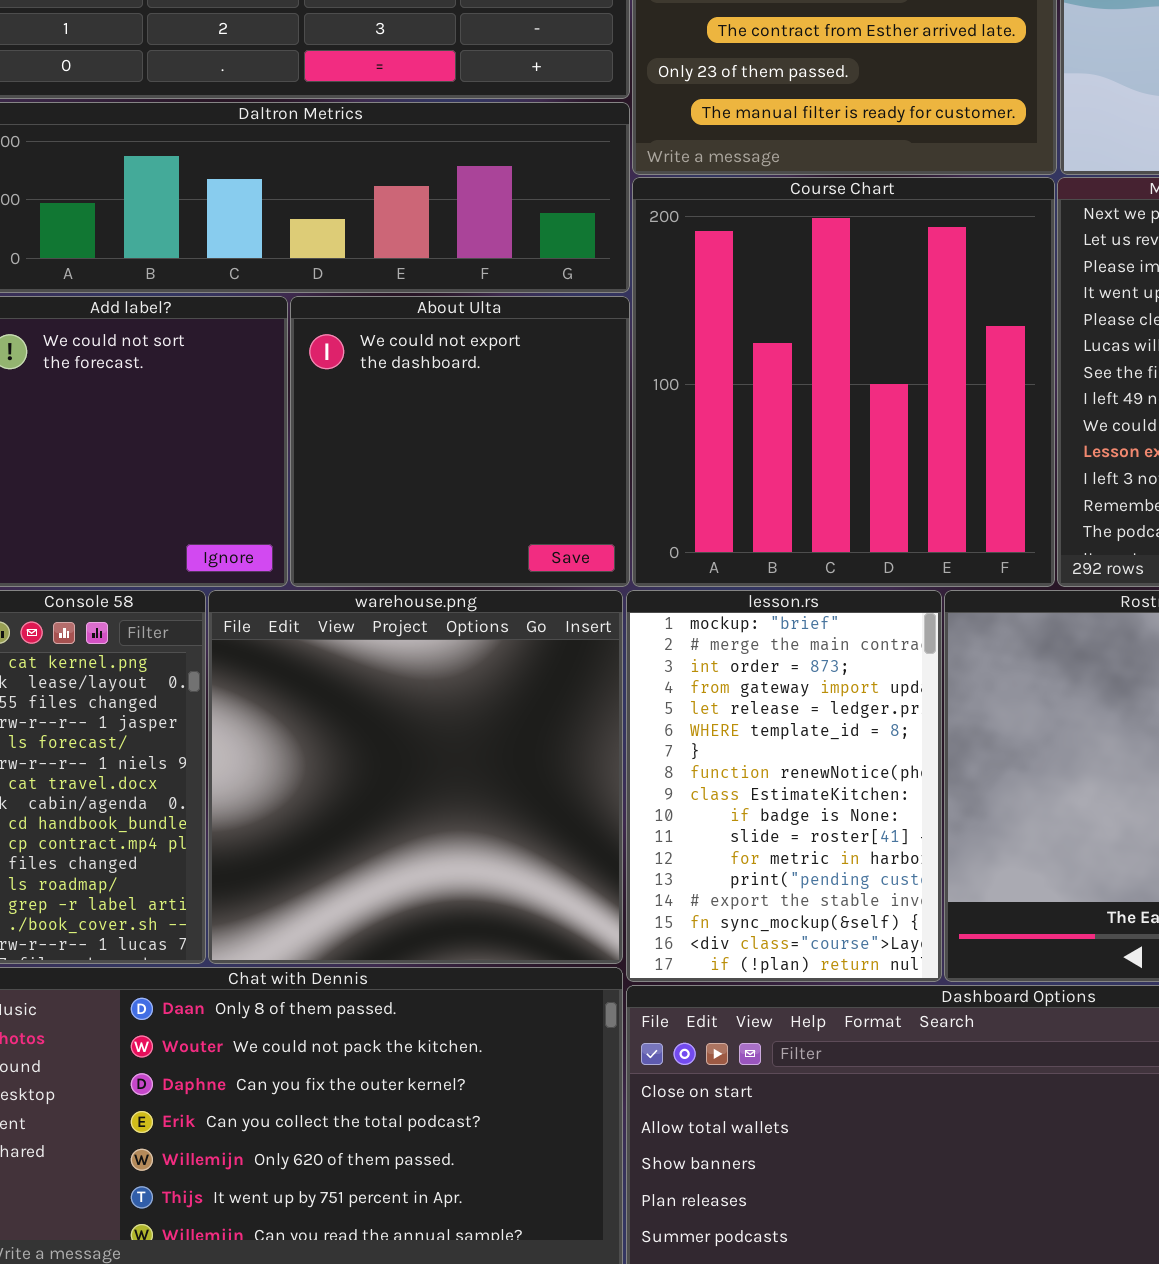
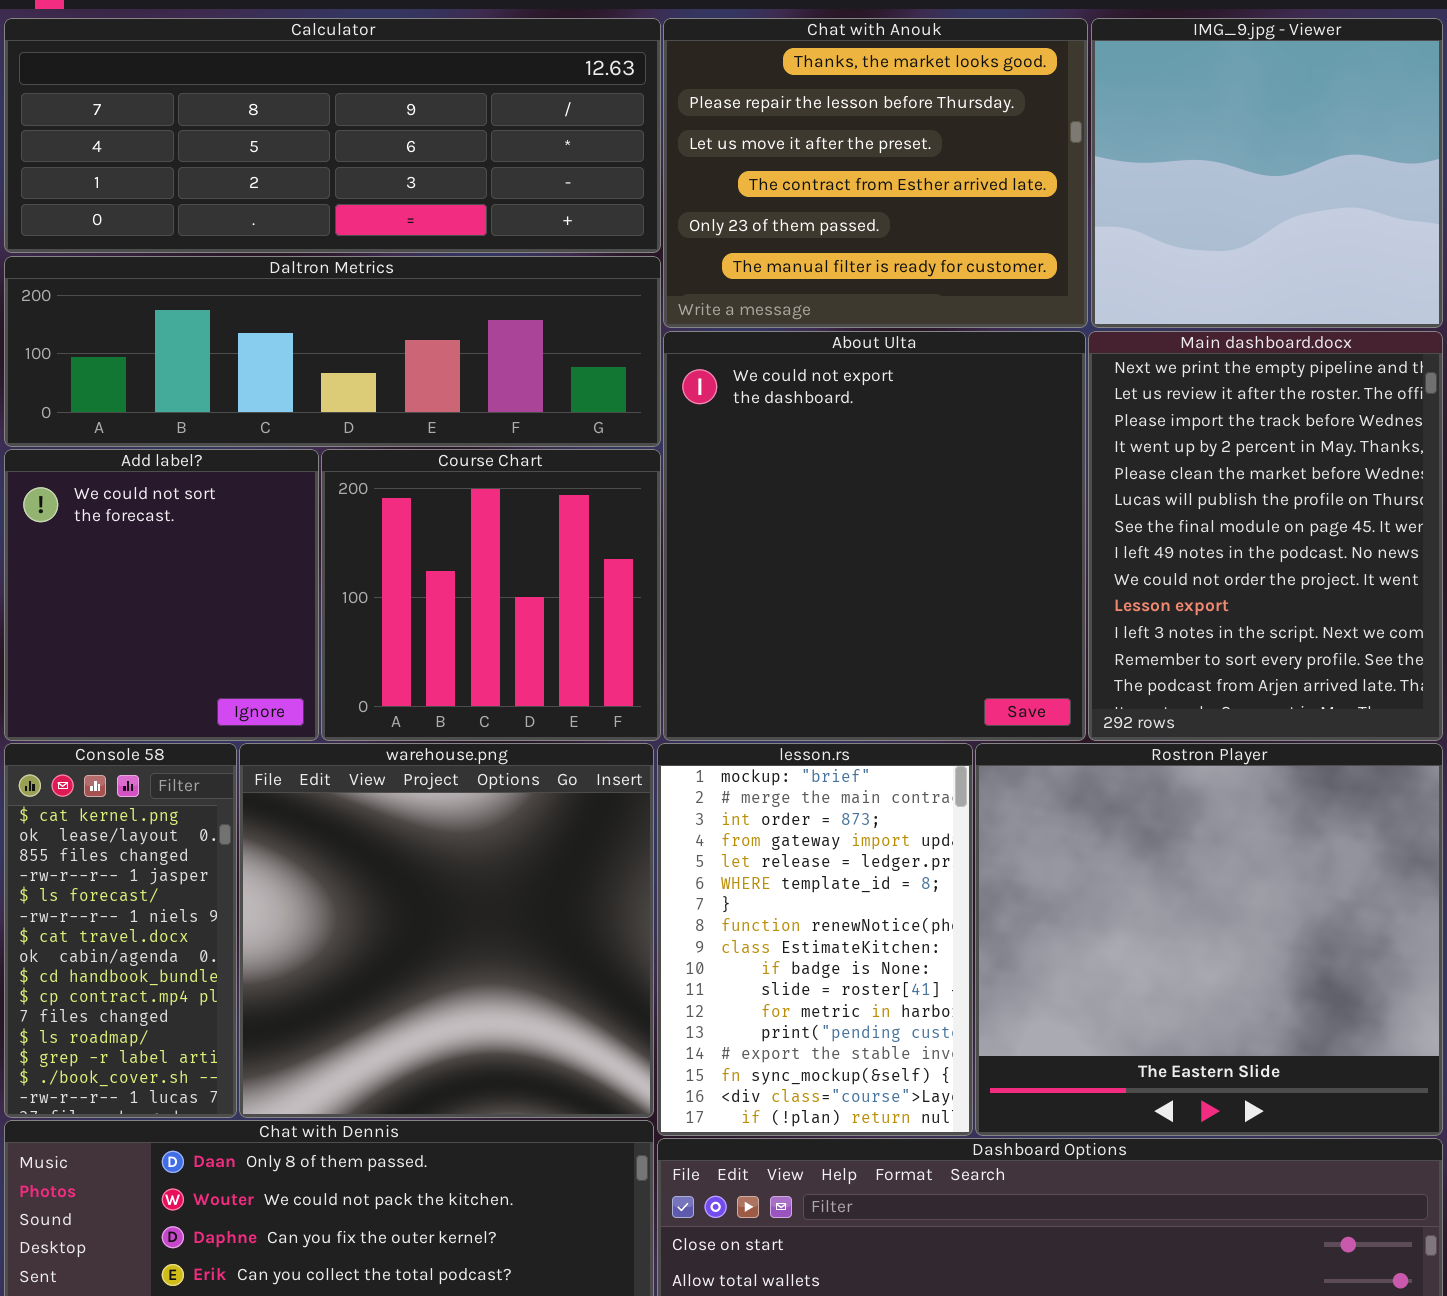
Course Chart: [632,177,1055,587] -> [321,449,661,741], moved, resized
About Ulta: [290,296,630,587] -> [663,331,1086,741], moved, resized

